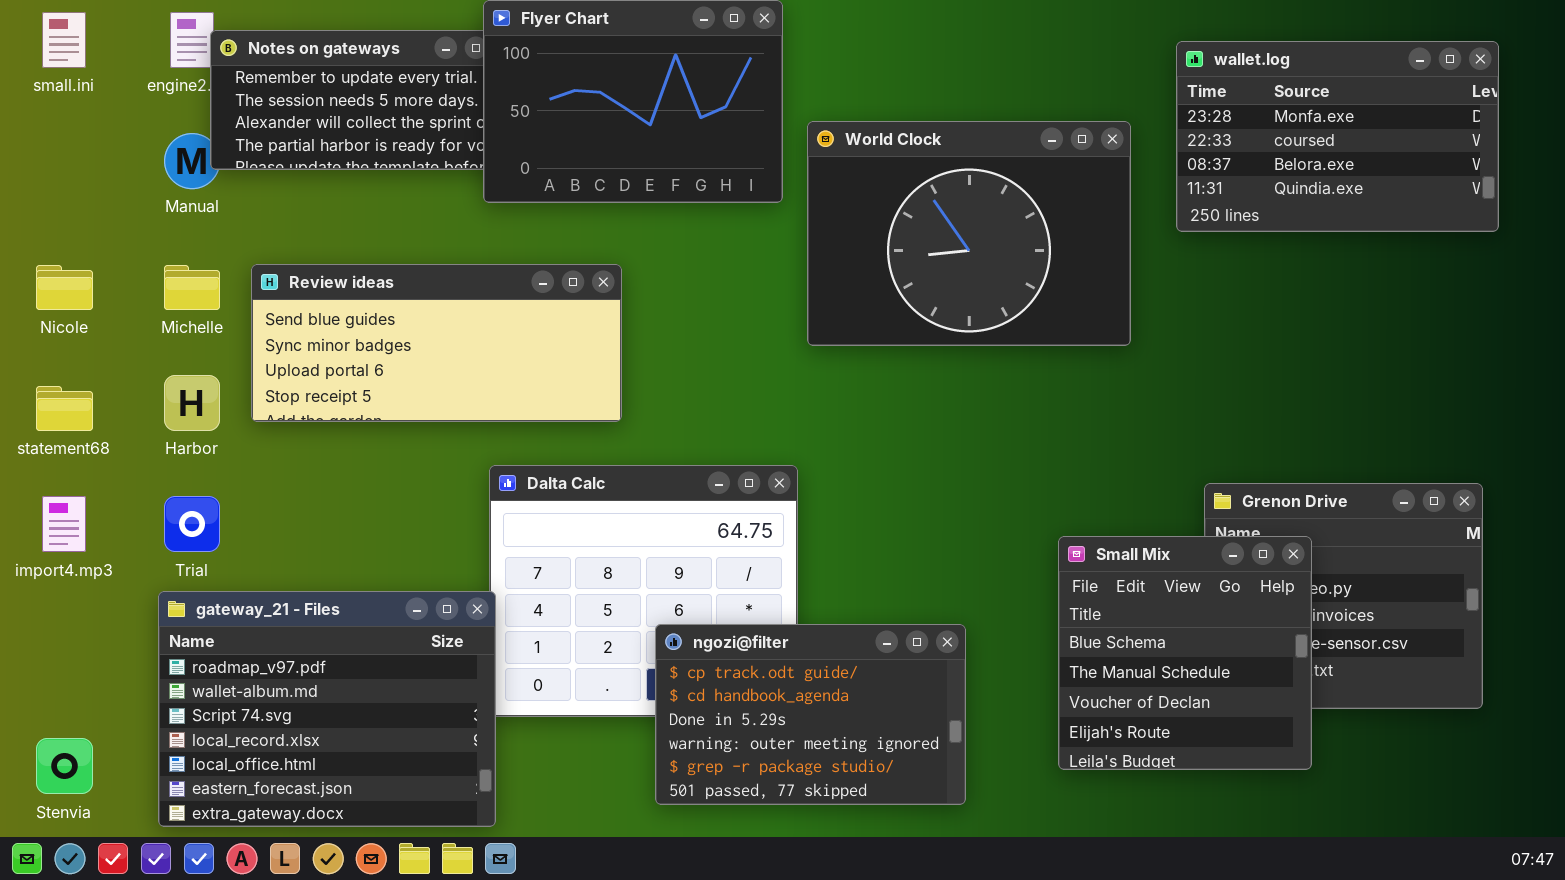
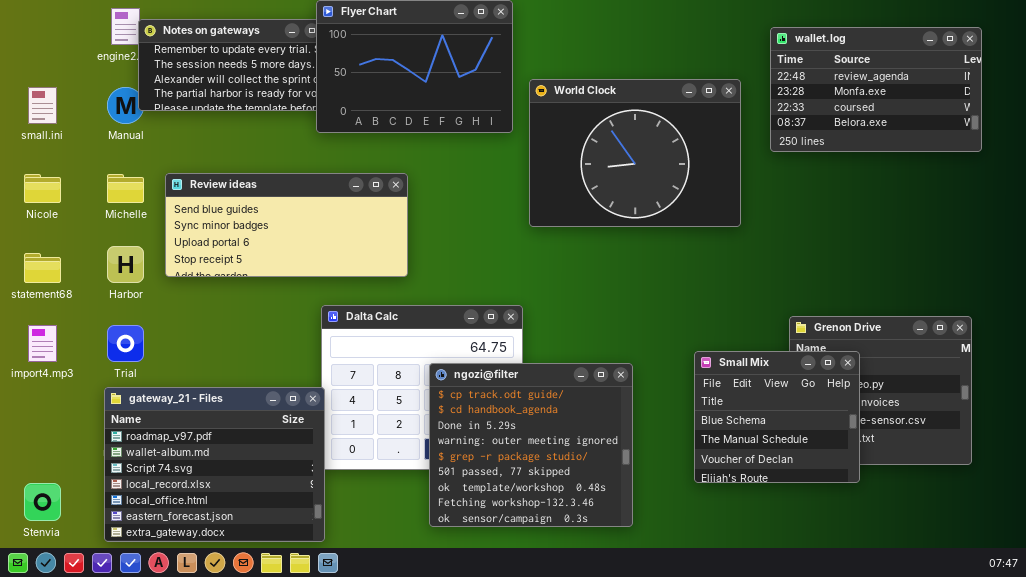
small.ini: [42,12,86,68] -> [28,87,57,124], moved
wallet.log: [1176,41,1499,232] -> [770,27,982,152], scrolled up 1 row
Small Mix: [1058,536,1312,770] -> [694,351,860,483], resized
ngozi@filter: [655,624,966,805] -> [429,363,633,527], resized

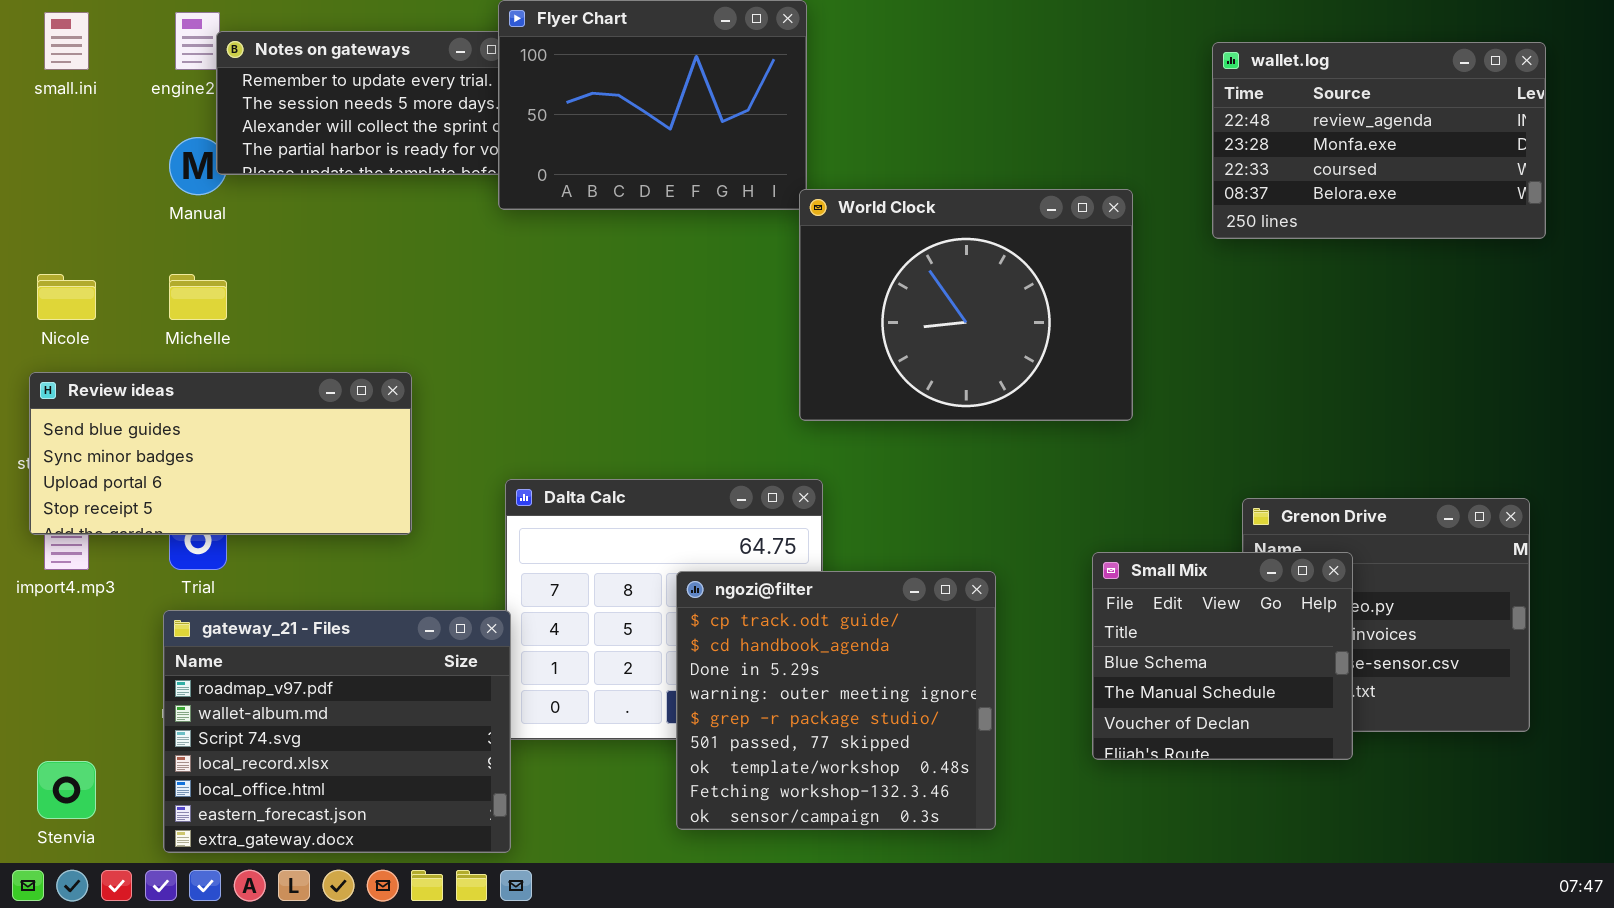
World Clock: [529,79,741,227] -> [799,189,1133,421], moved
small.ini: [28,87,57,124] -> [44,12,89,70], moved
Review ideas: [165,173,408,277] -> [29,372,412,535], moved

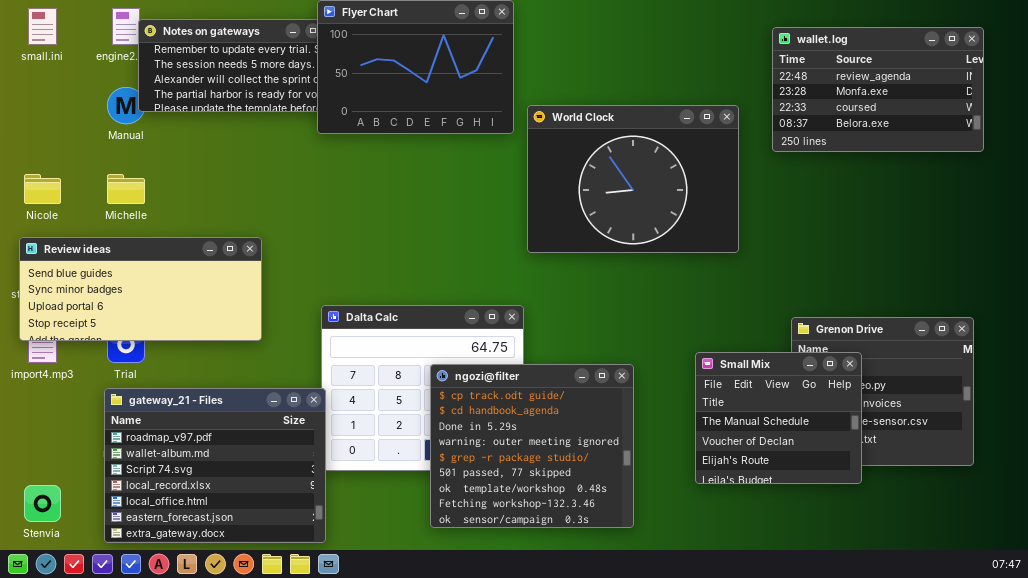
World Clock: [799,189,1133,421] -> [527,105,739,253], moved
Small Mix: [1092,552,1353,760] -> [695,352,862,484], scrolled down 1 row

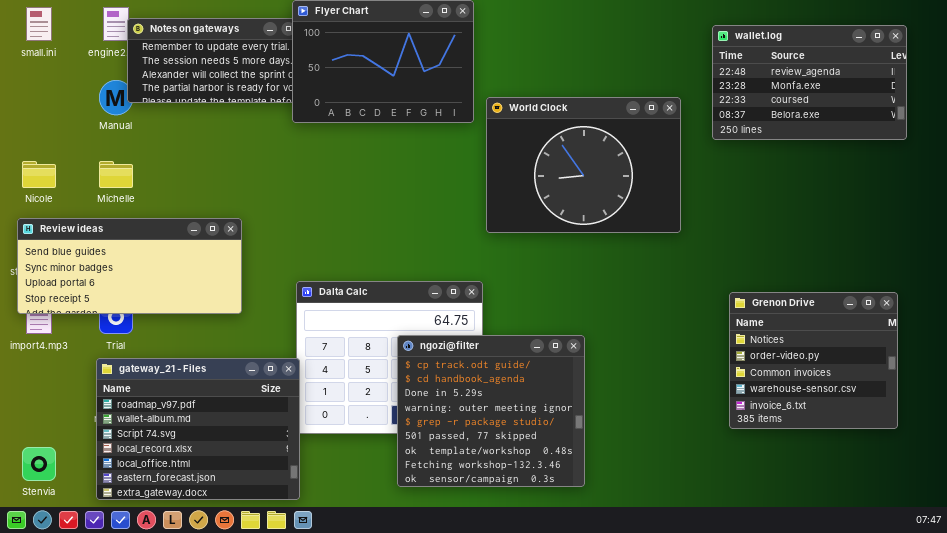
Small Mix: [695,352,862,484] -> none, closed

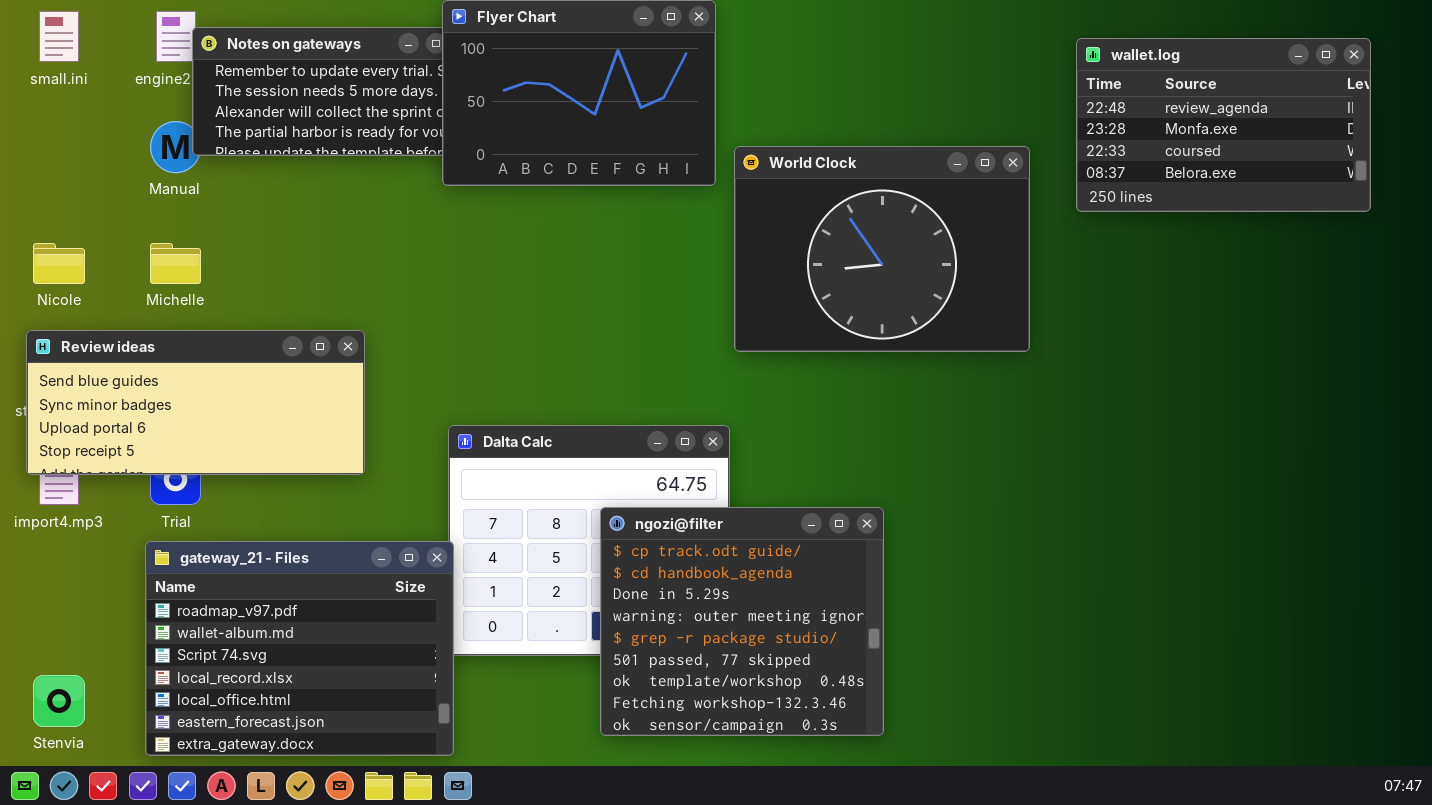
Grenon Drive: [729,292,898,429] -> none, closed

